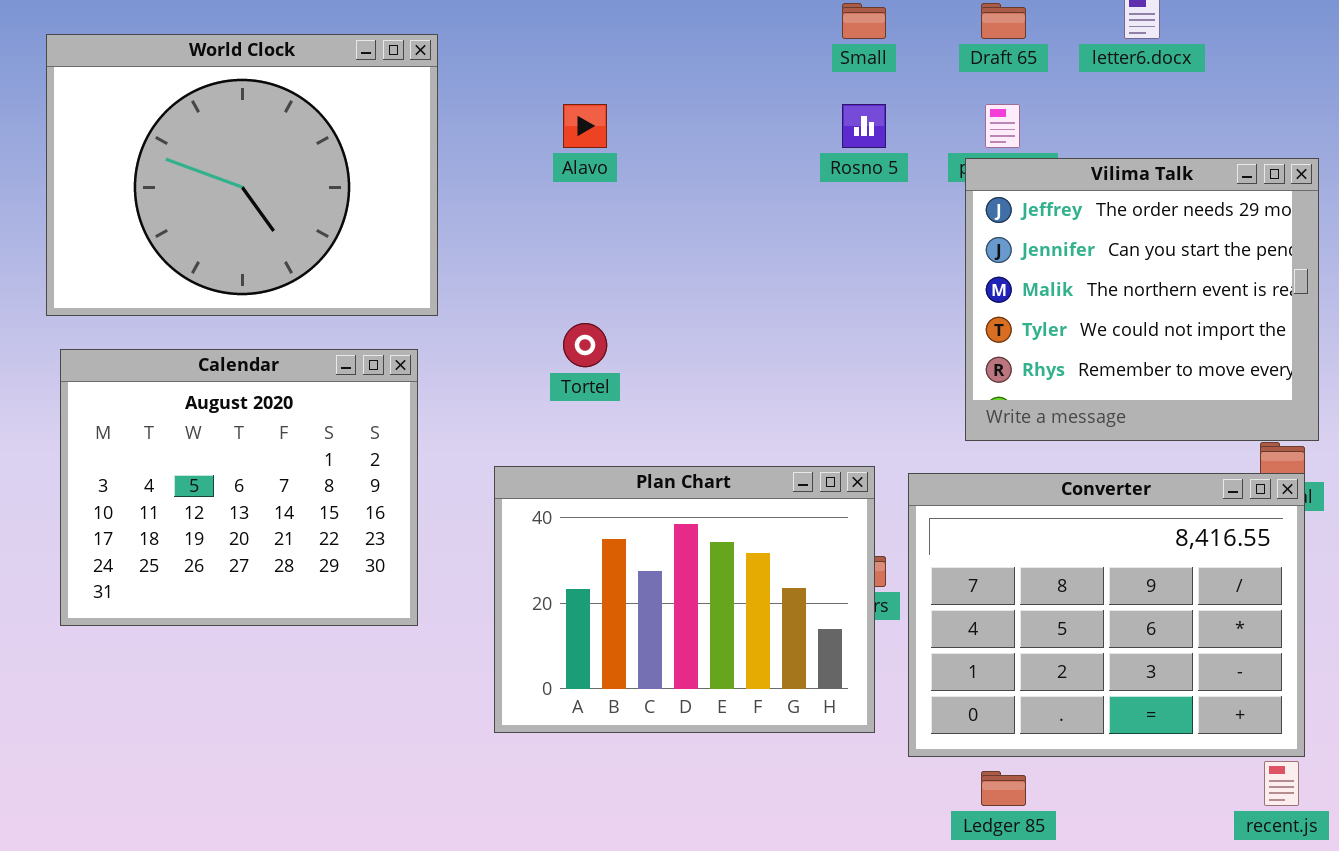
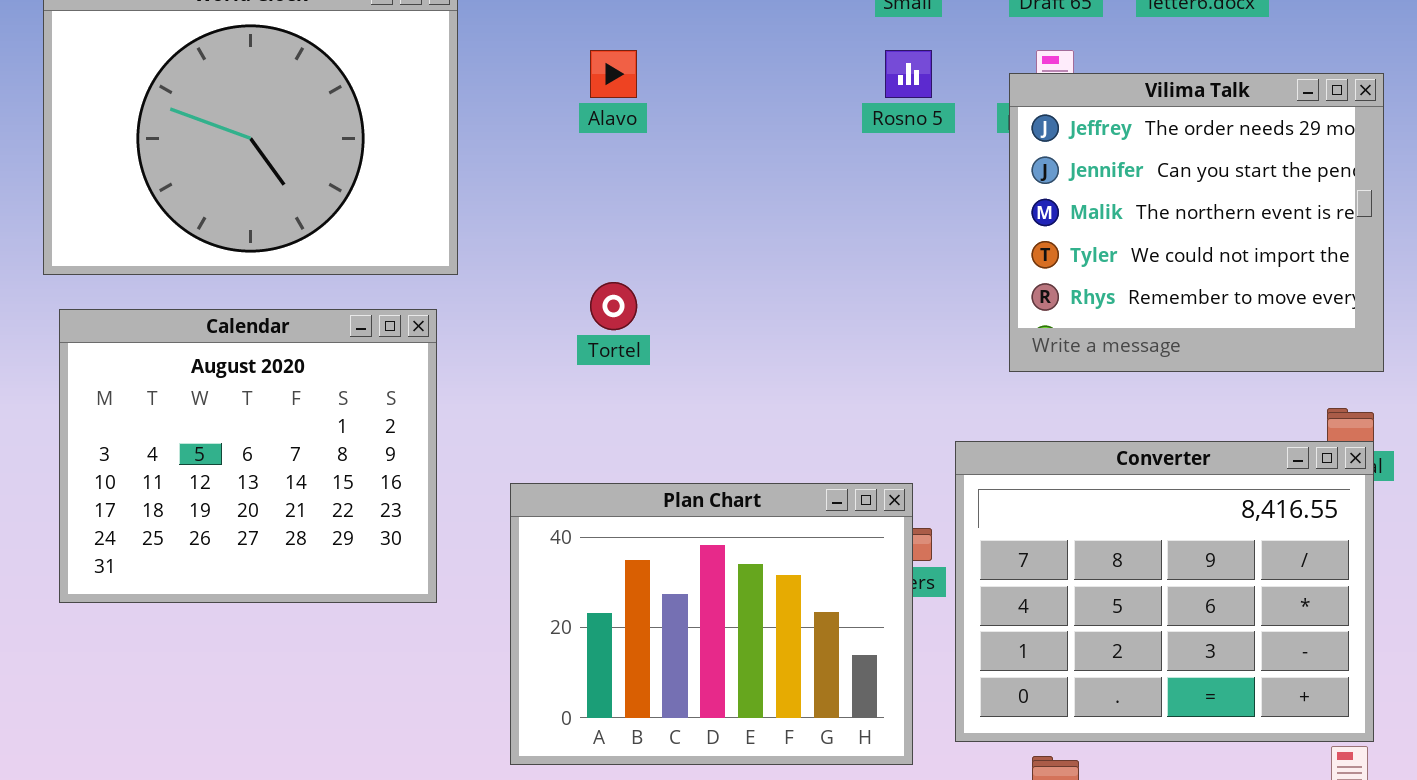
Vilima Talk: [965,158,1319,441] -> [1009,73,1384,372], moved
Plan Chart: [494,466,875,733] -> [510,483,913,765], moved

